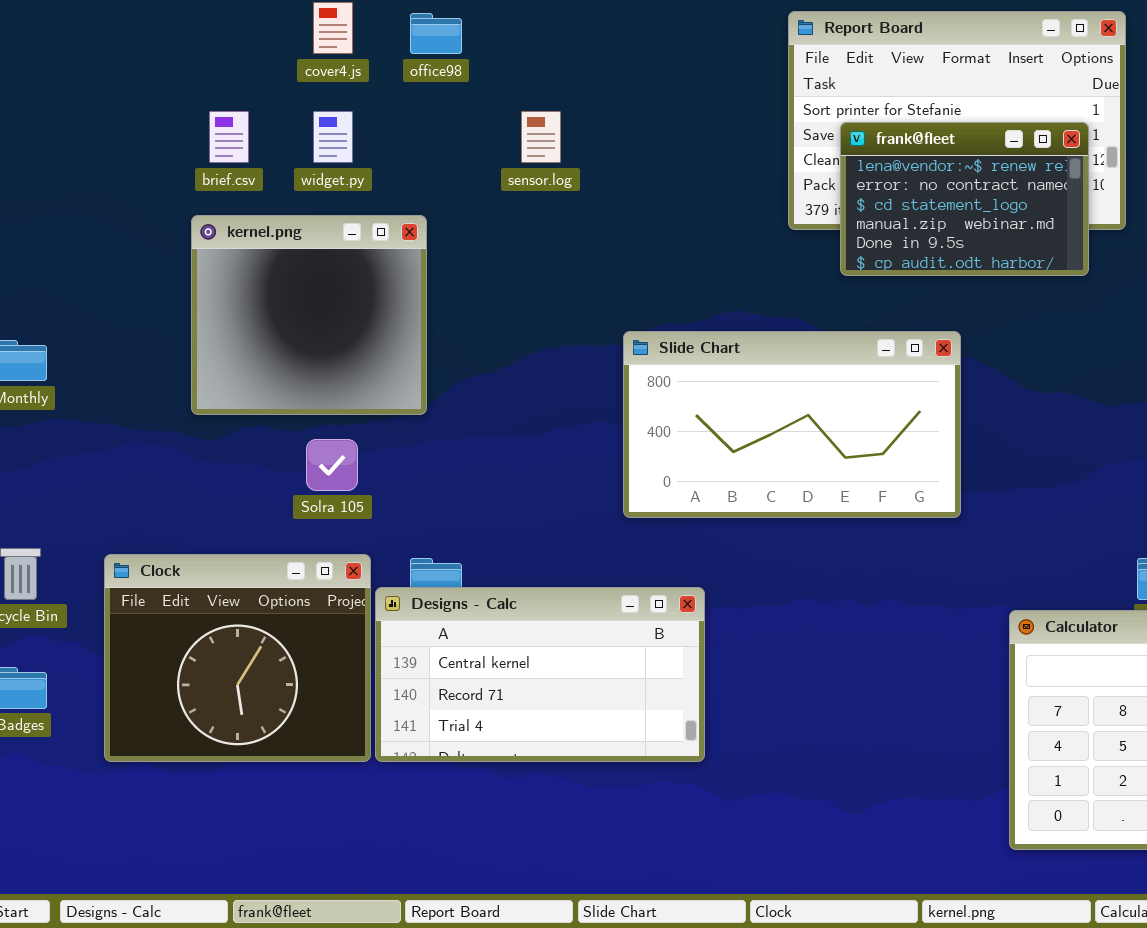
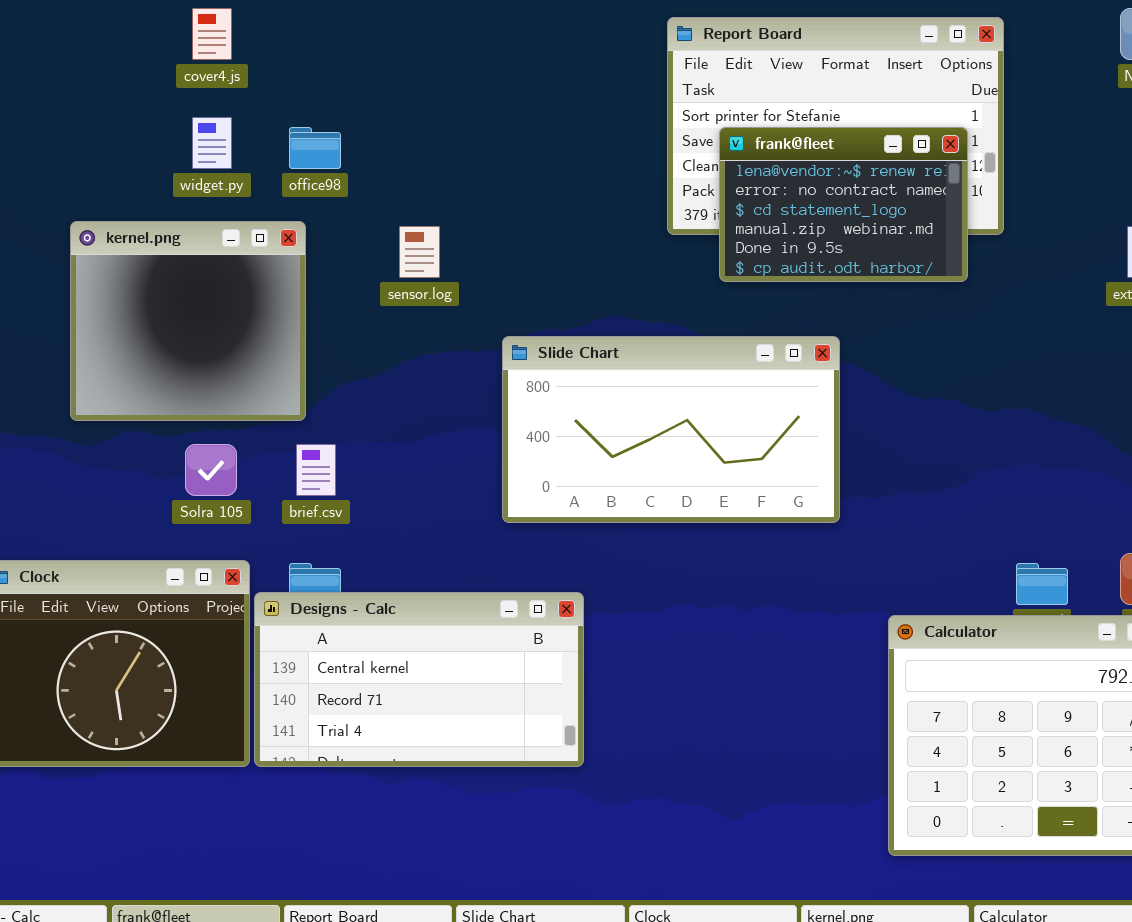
office98: [410,13,462,54] -> [289,127,341,169], moved
brief.csv: [209,111,249,163] -> [296,444,336,496], moved
sensor.log: [521,111,561,163] -> [399,226,440,278], moved

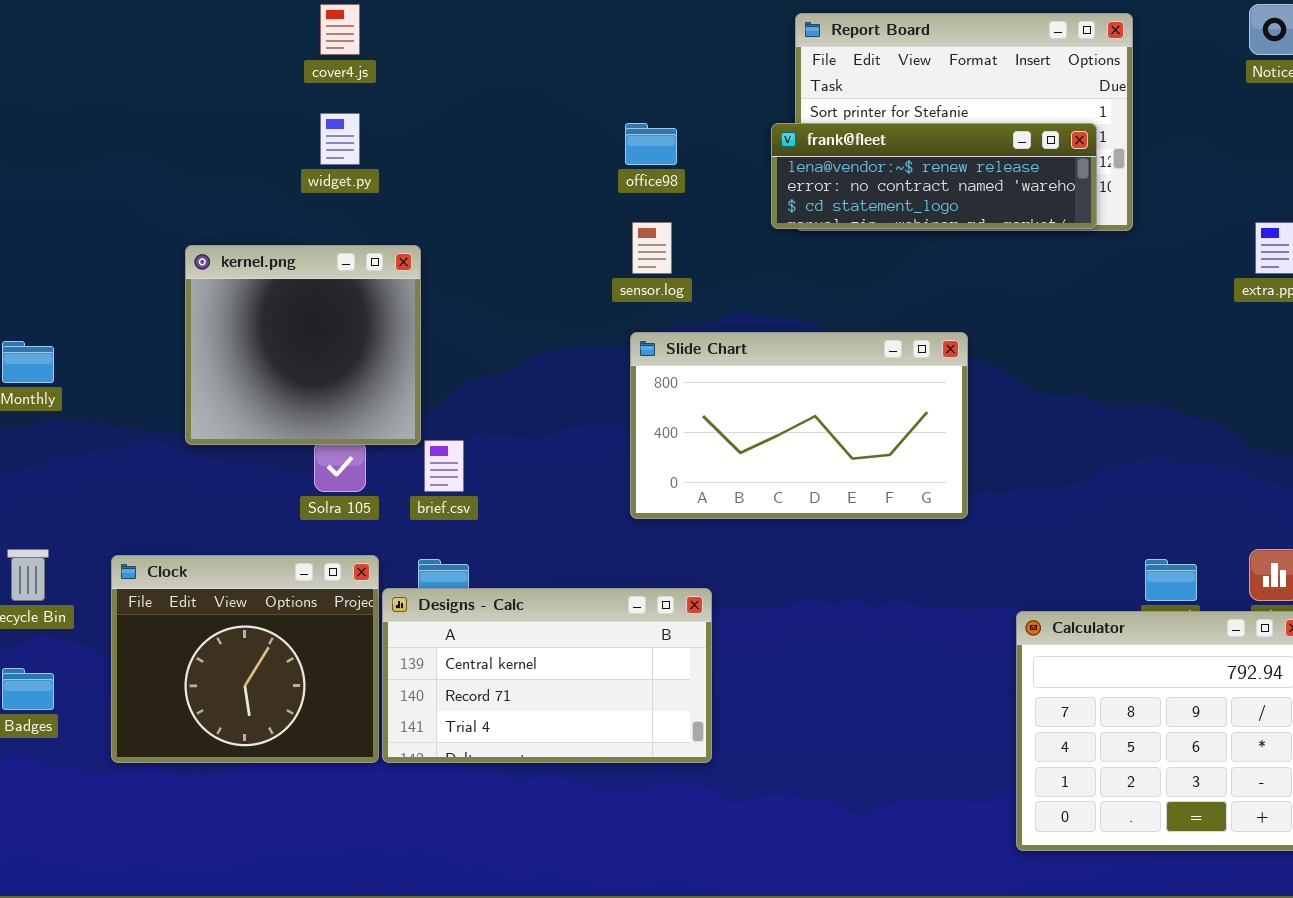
office98: [289,127,341,169] -> [625,123,677,165], moved
frank@fleet: [719,127,968,282] -> [771,123,1097,229], resized
kernel.png: [70,221,306,421] -> [185,245,421,445], moved
sensor.log: [399,226,440,278] -> [632,222,672,274], moved

